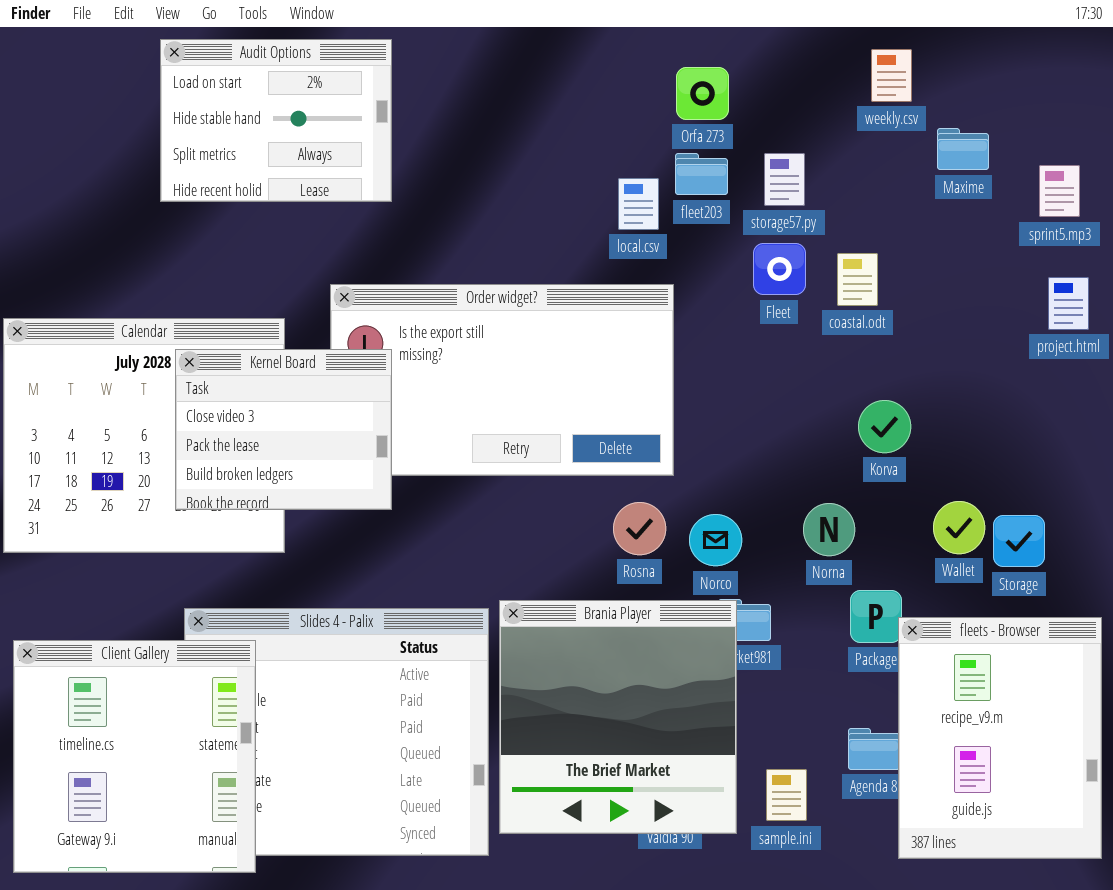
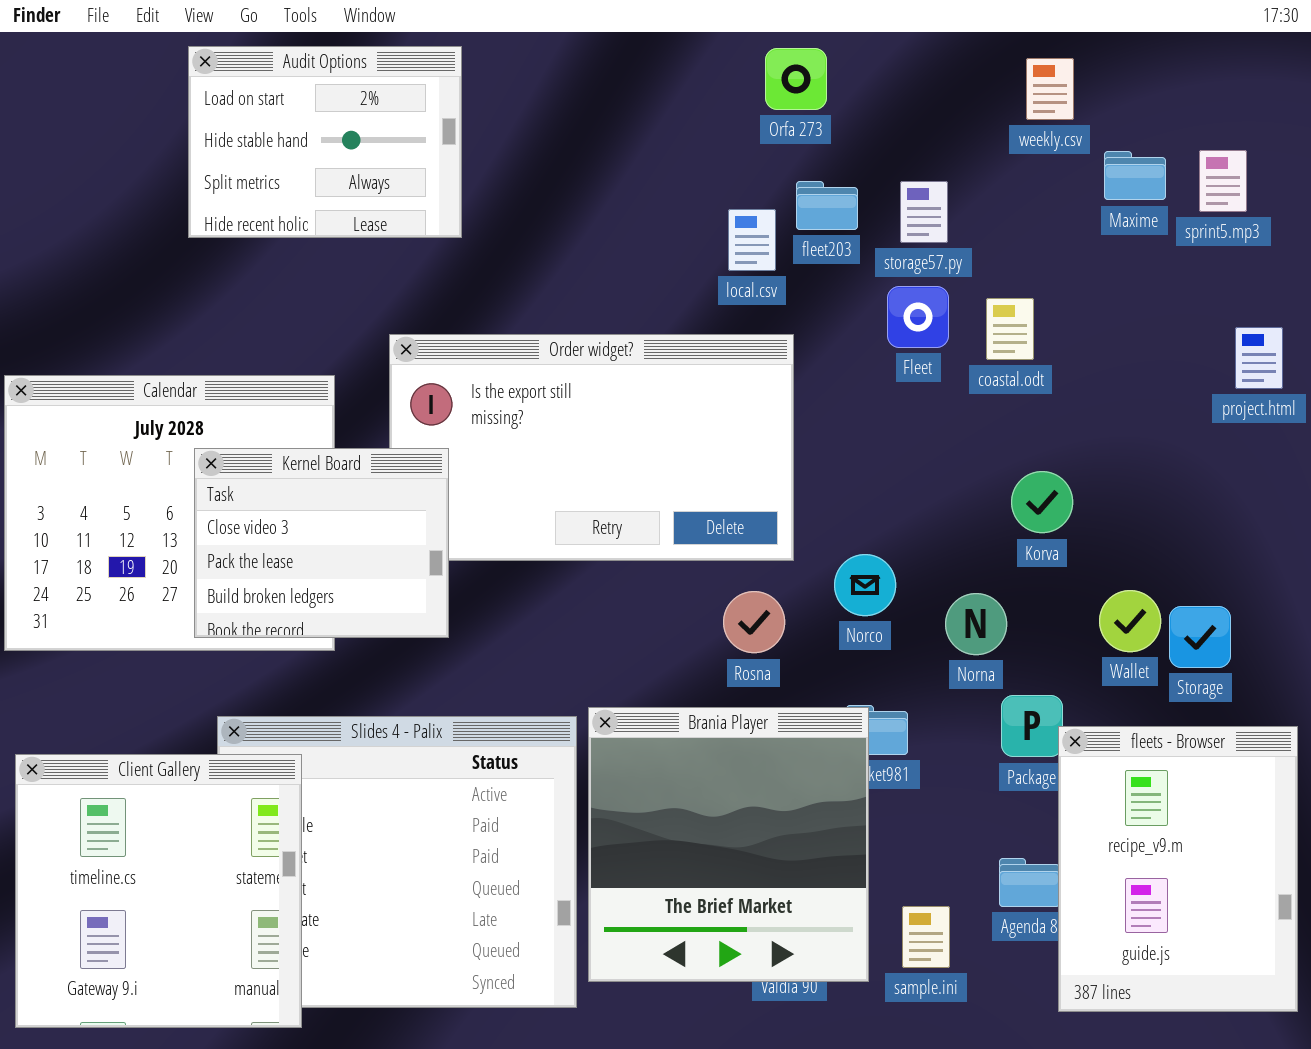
Orfa 273: [676,67,729,120] -> [765,48,827,110], moved
sprint5.mp3: [1039,165,1080,217] -> [1199,150,1247,212], moved
Kernel Board: [175,349,392,510] -> [194,448,449,638], moved
Norco: [689,514,742,566] -> [834,554,896,616], moved

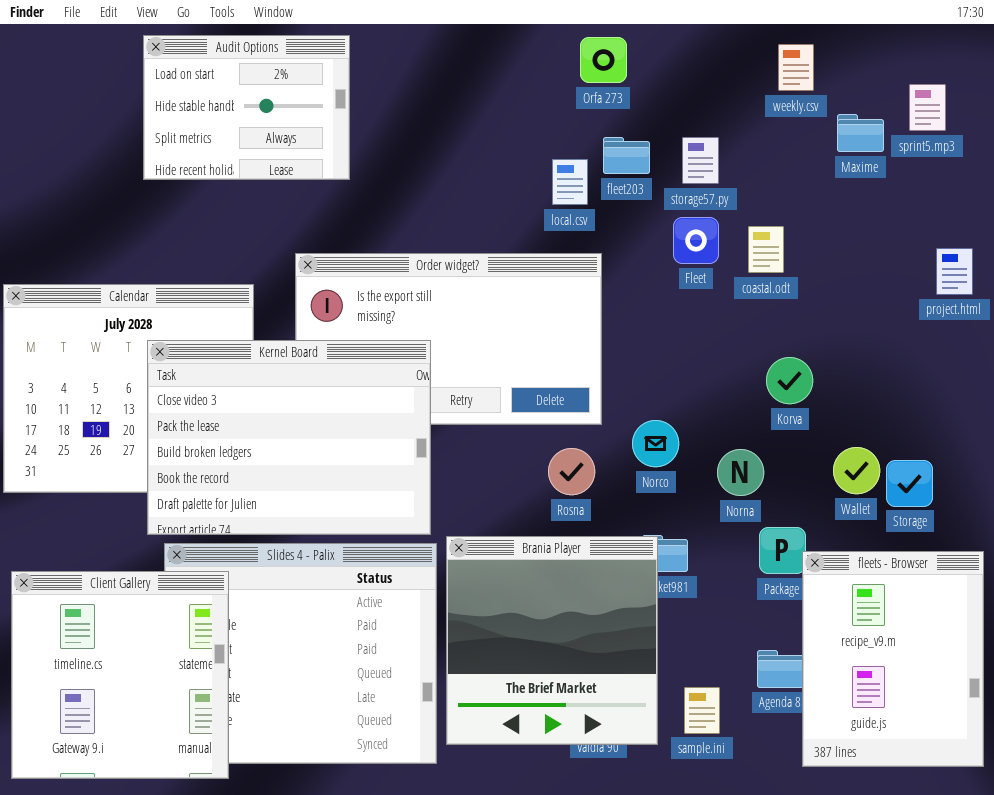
sprint5.mp3: [1199,150,1247,212] -> [909,84,946,131], moved
Kernel Board: [194,448,449,638] -> [147,340,431,535], resized

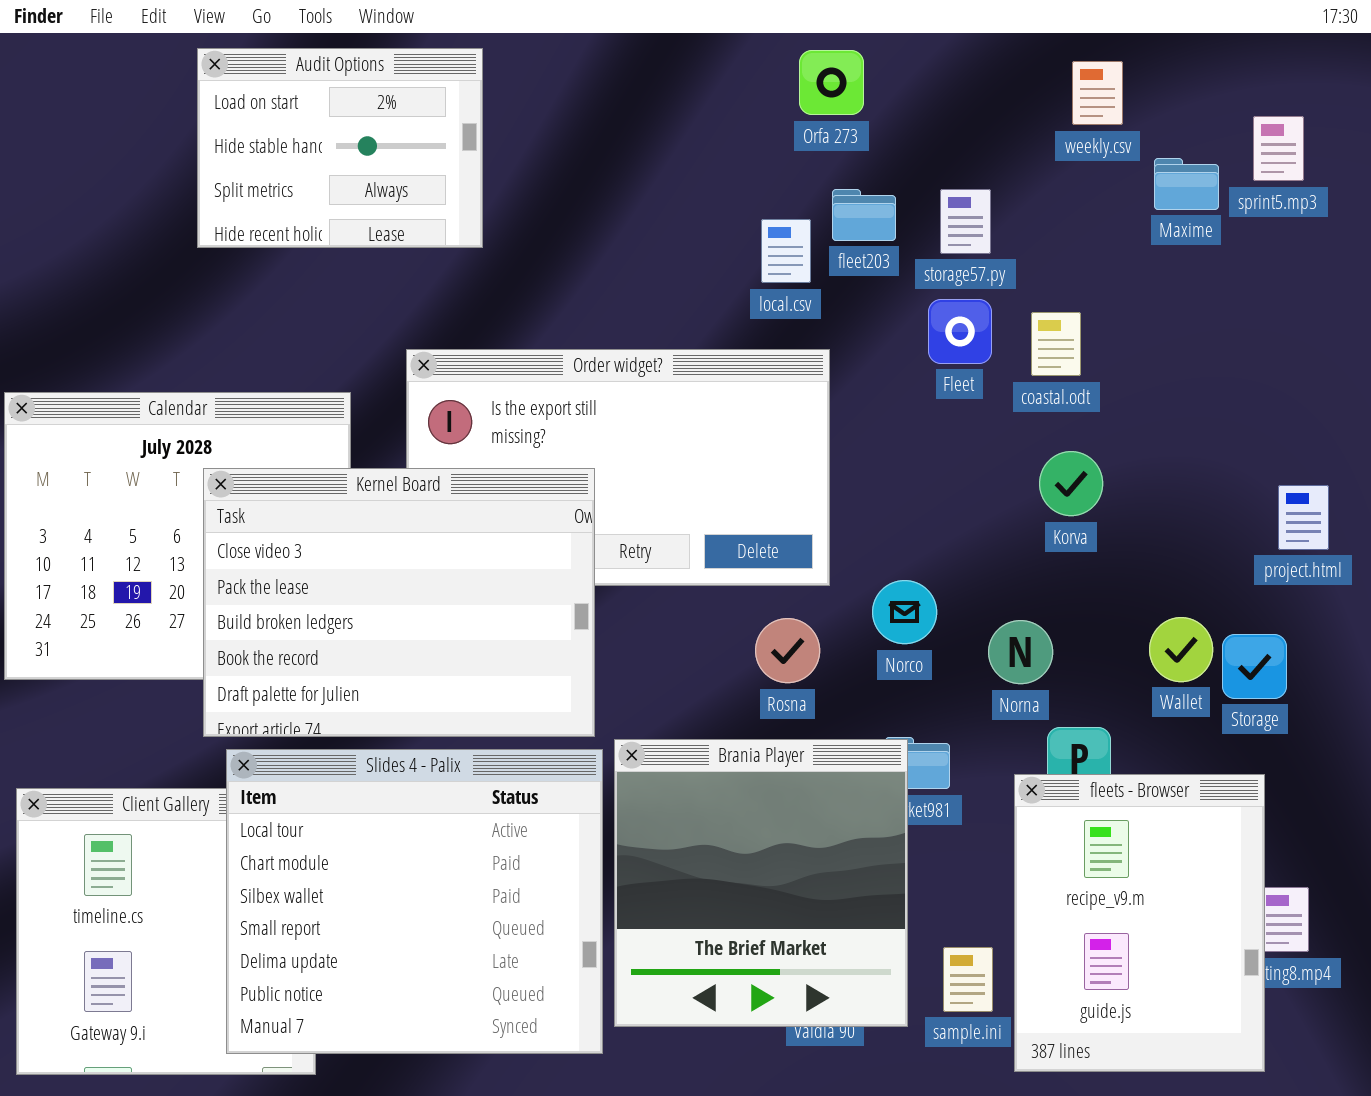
project.html: [936,248,973,295] -> [1278,485,1329,550], moved
Korva: [766,357,813,404] -> [1039,451,1103,516], moved
Slides 4 - Palix: [164,543,437,764] -> [226,749,603,1054], raised
fleets - Browser: [802,551,984,767] -> [1014,774,1265,1072], moved

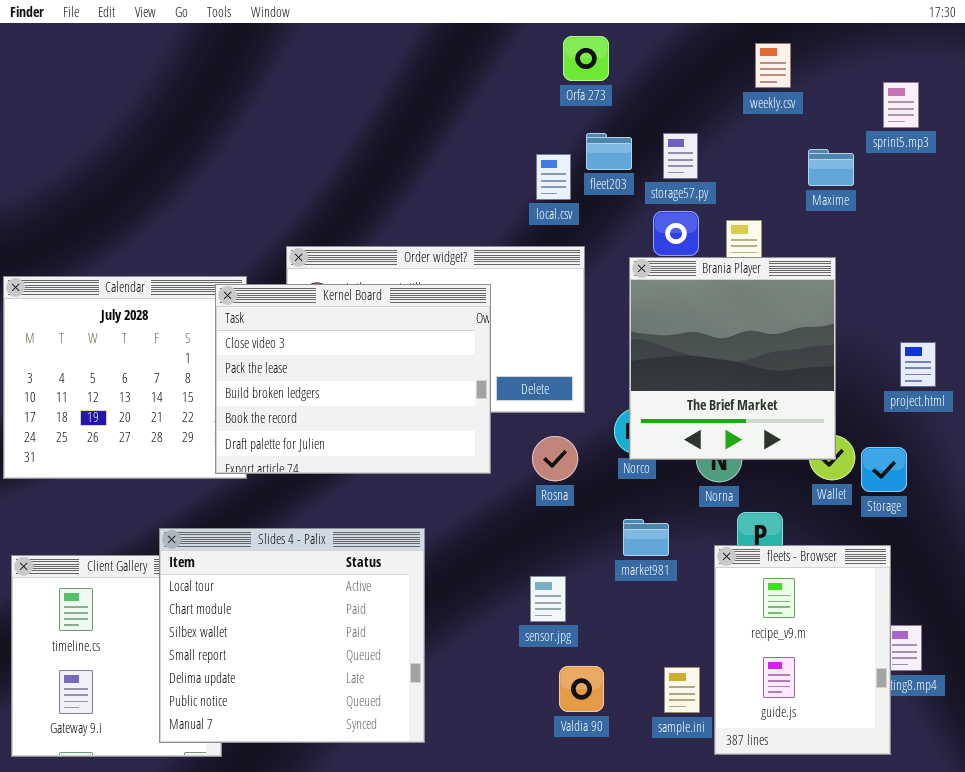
Audit Options: [197,48,483,248] -> none, closed
Maxime: [1154,158,1219,210] -> [808,149,854,186], moved
Kernel Board: [203,468,595,737] -> [215,284,491,474], moved
Brania Player: [614,739,908,1027] -> [629,257,836,460], moved

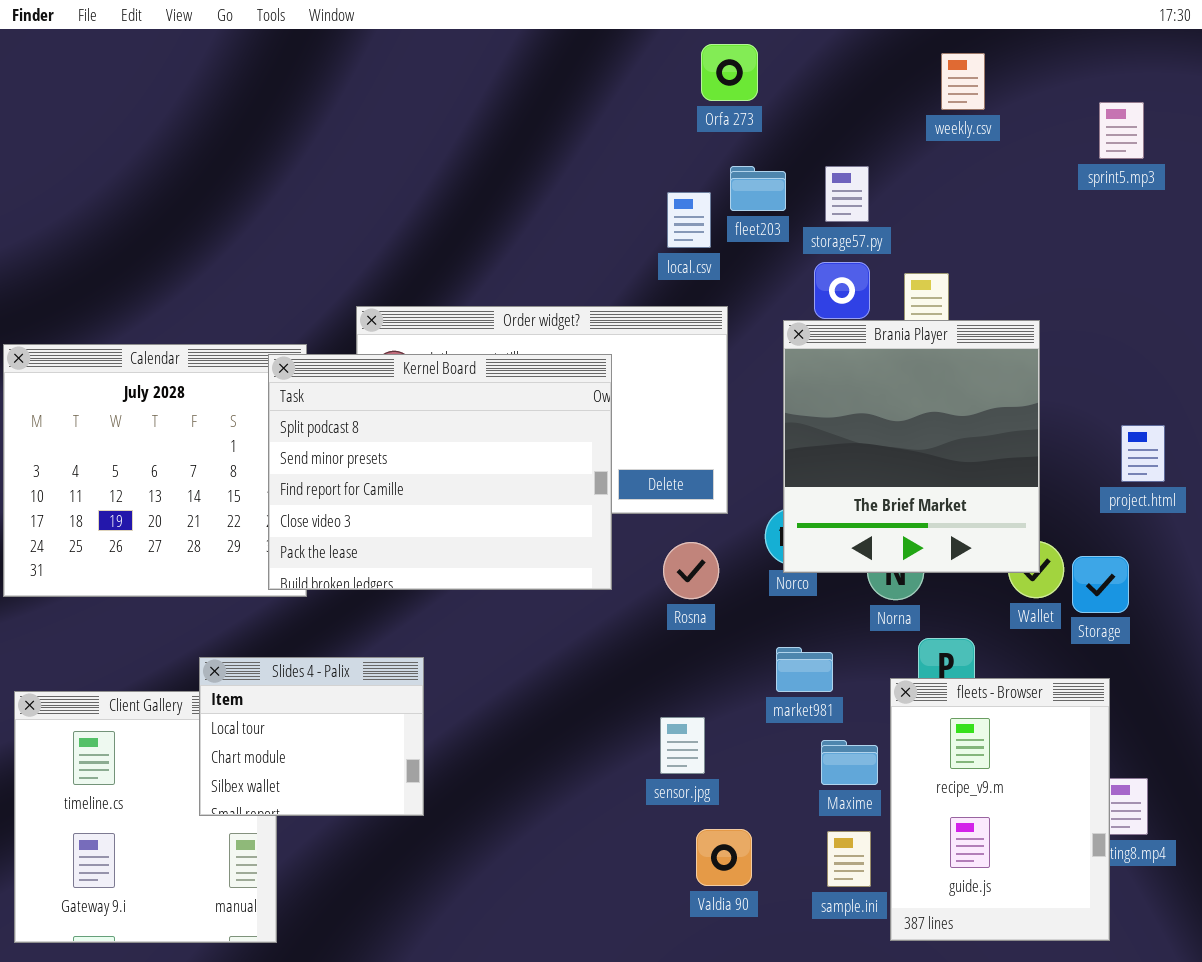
Maxime: [808,149,854,186] -> [821,740,878,785], moved
Kernel Board: [215,284,491,474] -> [268,354,612,590], scrolled up 3 rows
Slides 4 - Palix: [159,528,425,743] -> [199,657,424,816], resized

